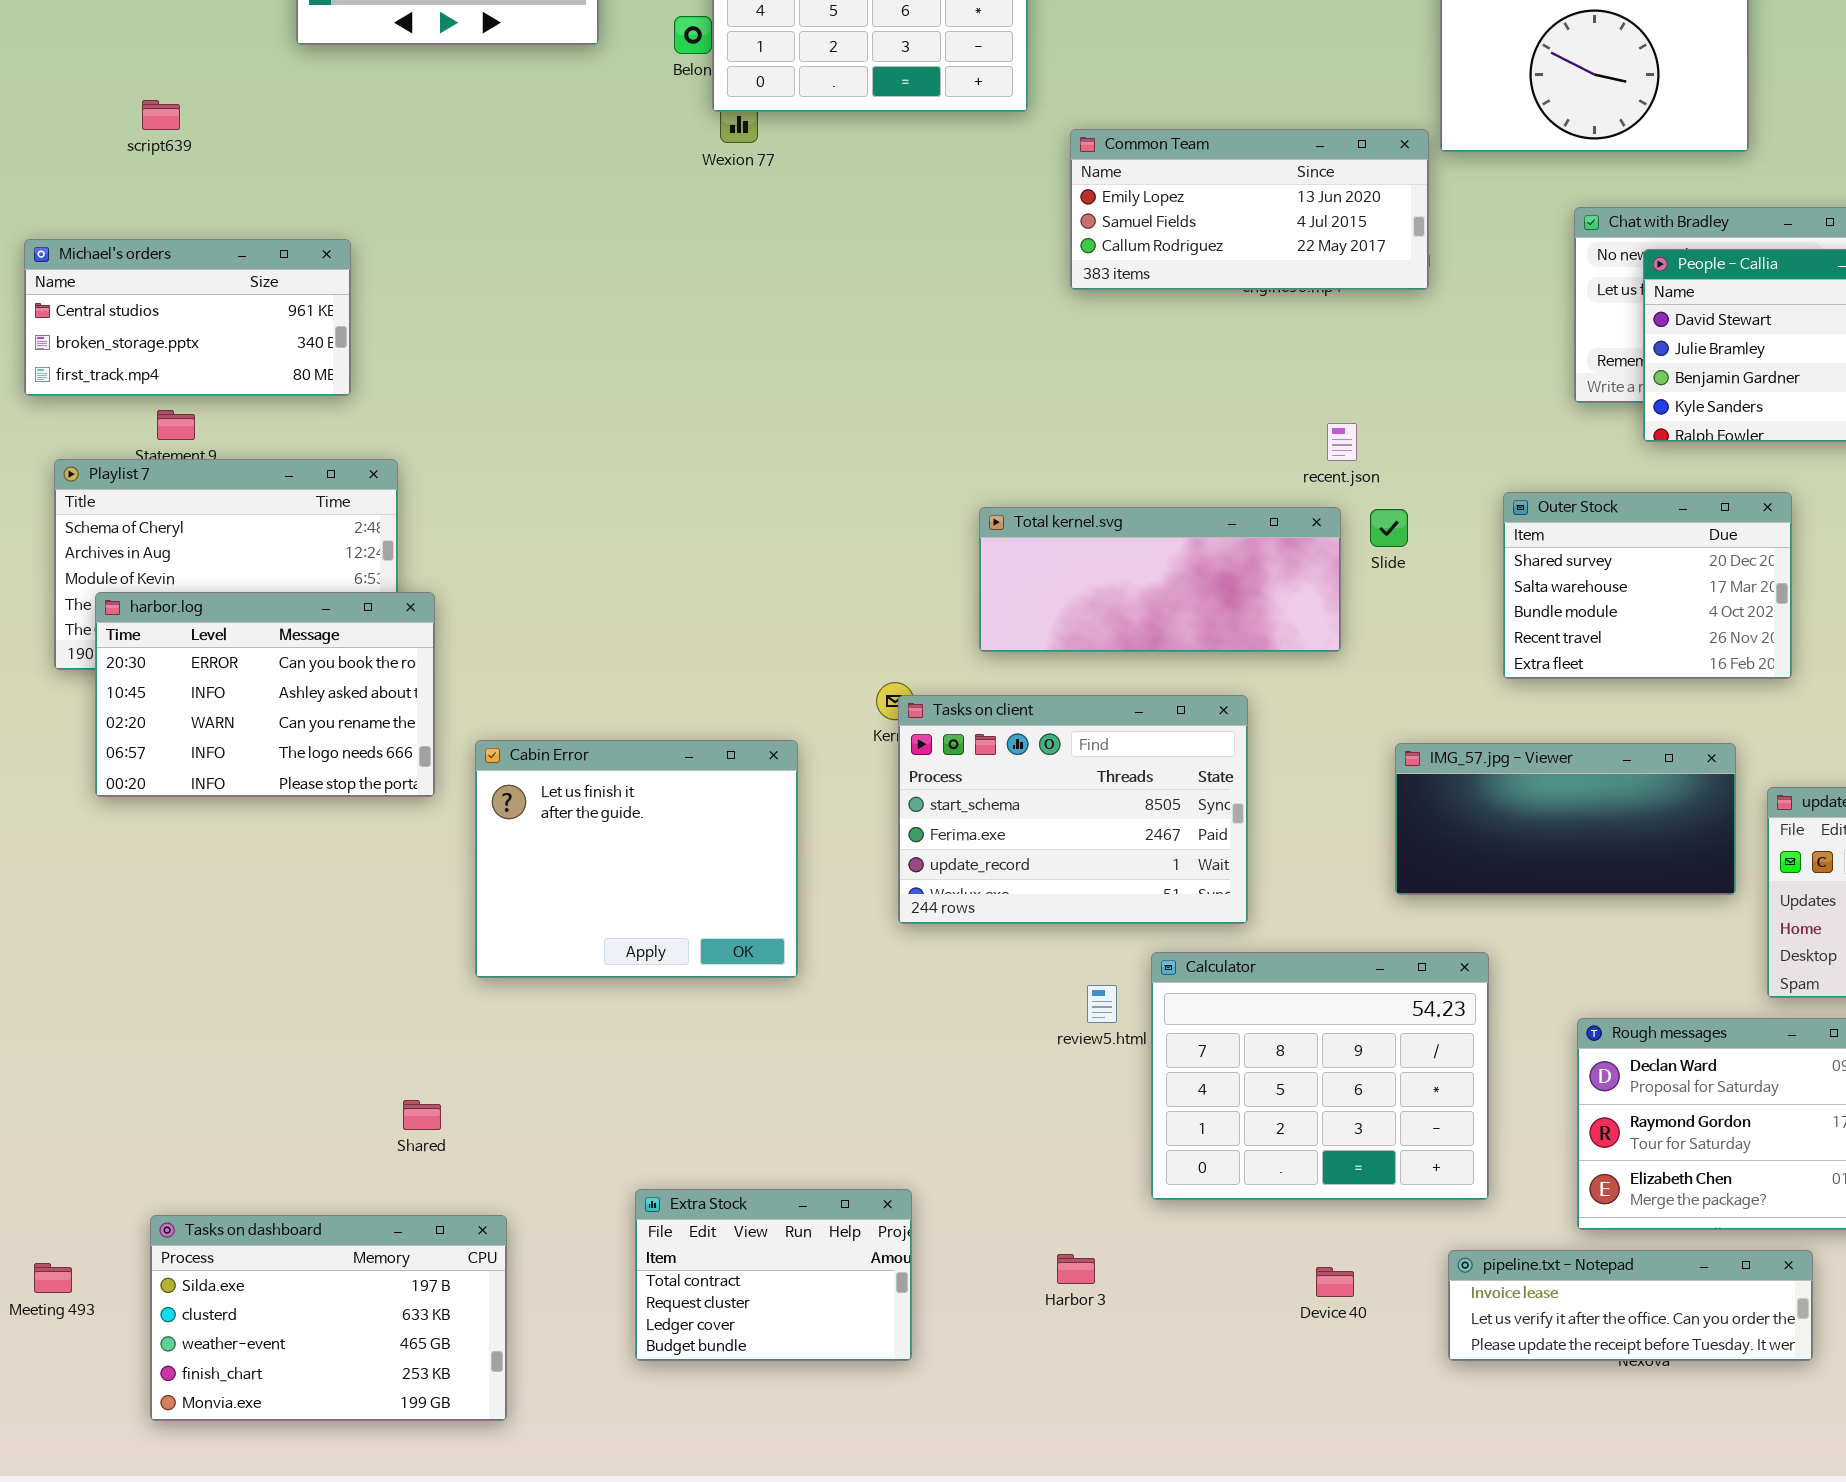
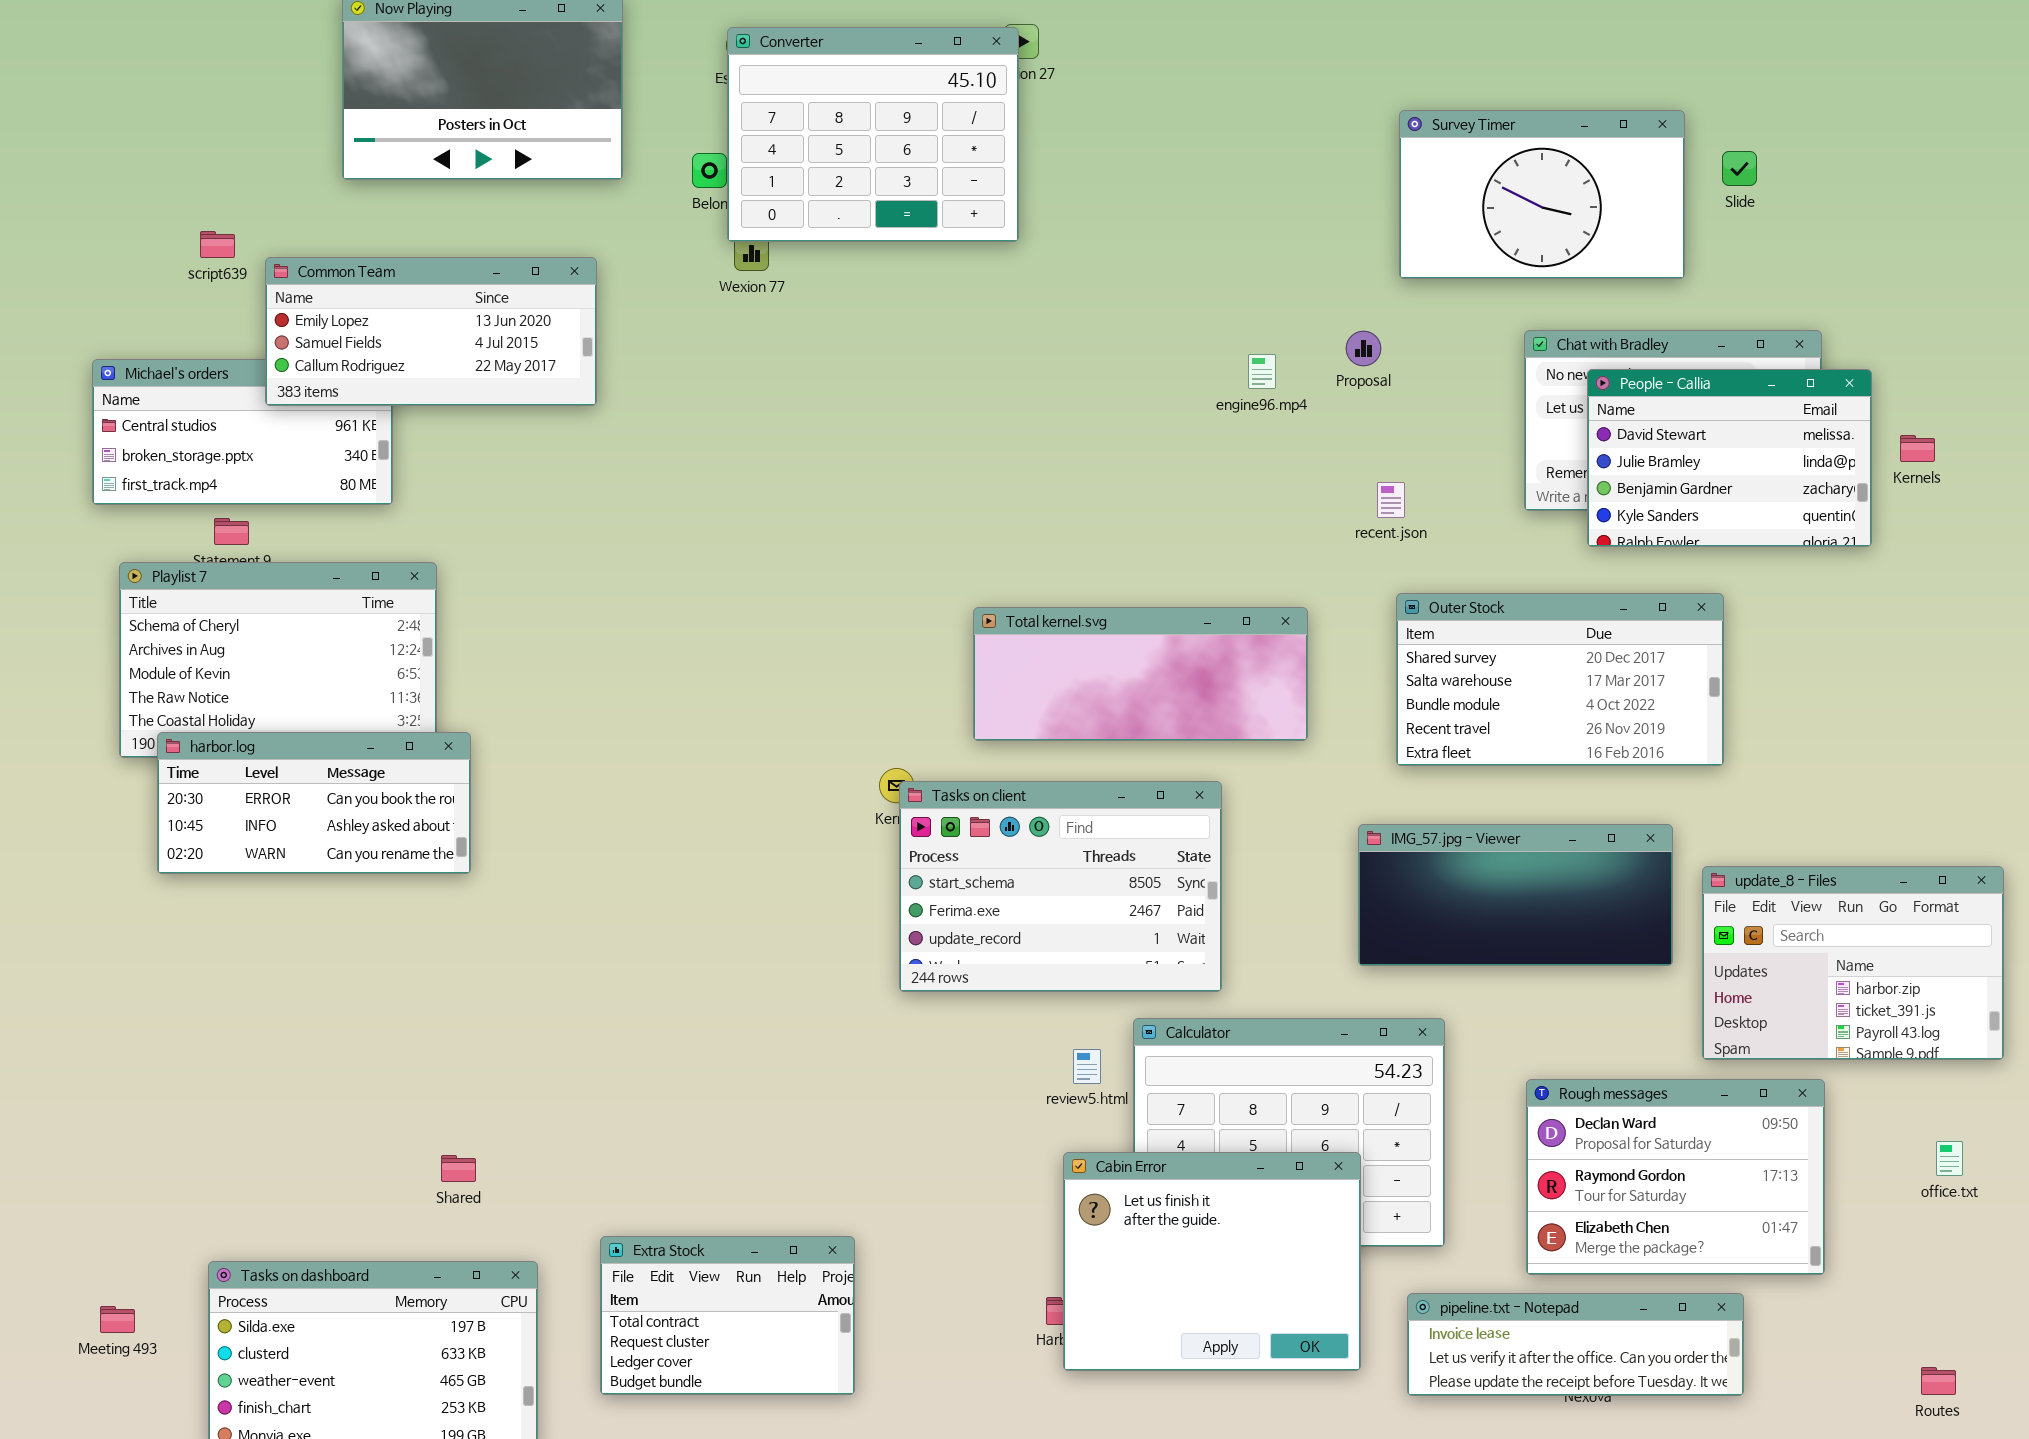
Common Team: [1070,129,1429,290] -> [265,257,597,406], moved
recent.json: [1327,423,1357,461] -> [1377,482,1405,518], moved
Outer Stock: [1503,492,1792,679] -> [1396,593,1724,766], resized
Slide: [1370,509,1408,547] -> [1722,151,1757,186], moved
harbor.log: [95,592,435,797] -> [157,732,471,874], resized
Cabin Error: [475,740,798,978] -> [1063,1152,1361,1371], moved
Extra Stock: [635,1189,912,1361] -> [600,1236,855,1395], moved

